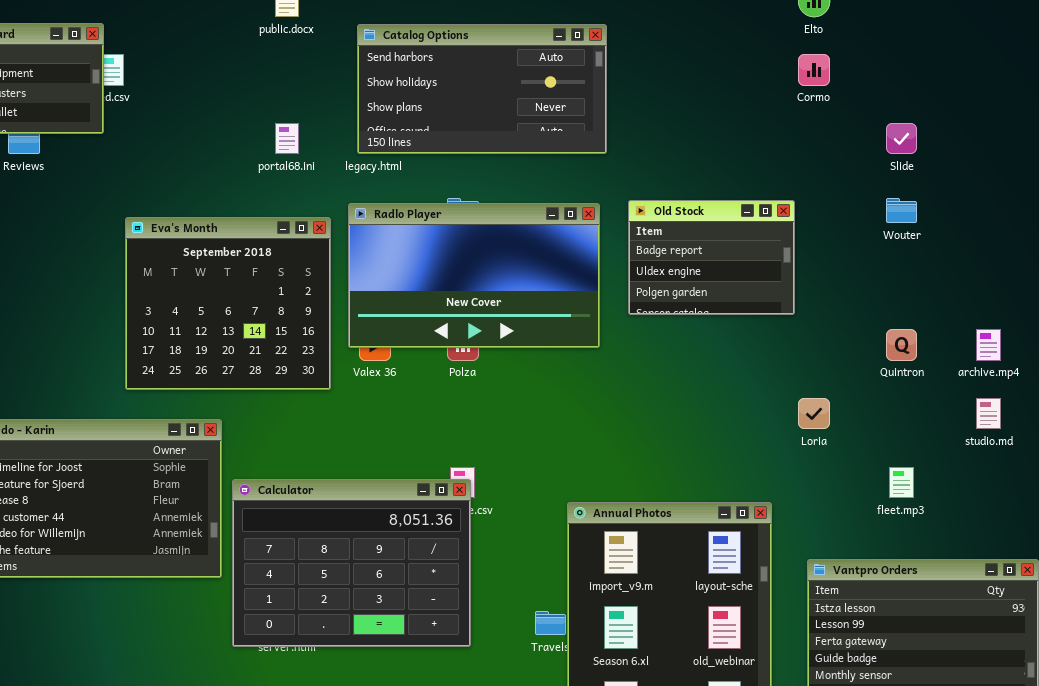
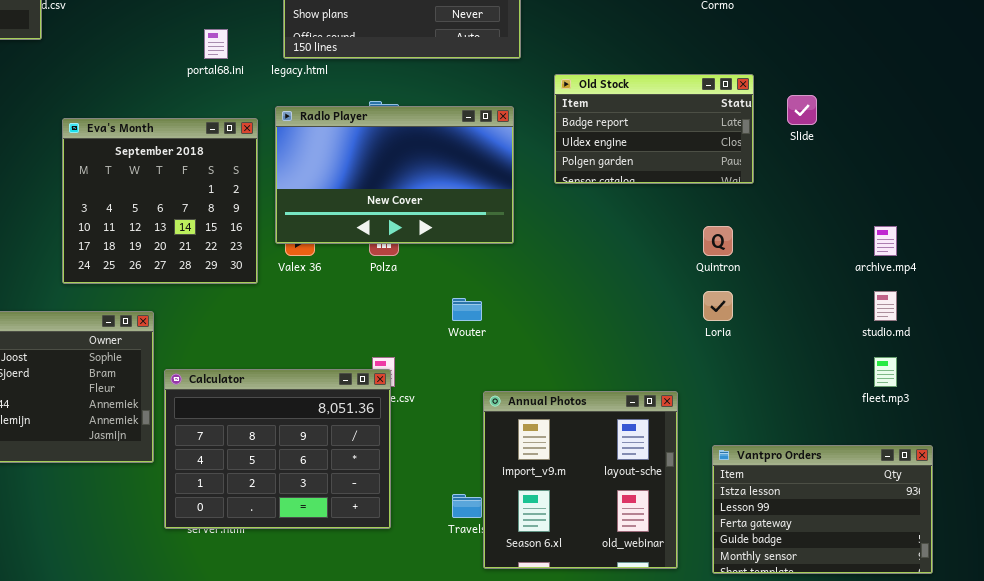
Slide: [886,123,917,154] -> [787,95,817,125], moved
Wouter: [886,198,917,223] -> [452,298,482,321], moved
Old Stock: [628,200,795,315] -> [554,74,754,184], moved, resized
Quintron: [886,329,917,361] -> [703,226,733,256], moved
fleet.mp3: [889,467,914,498] -> [874,357,897,387], moved

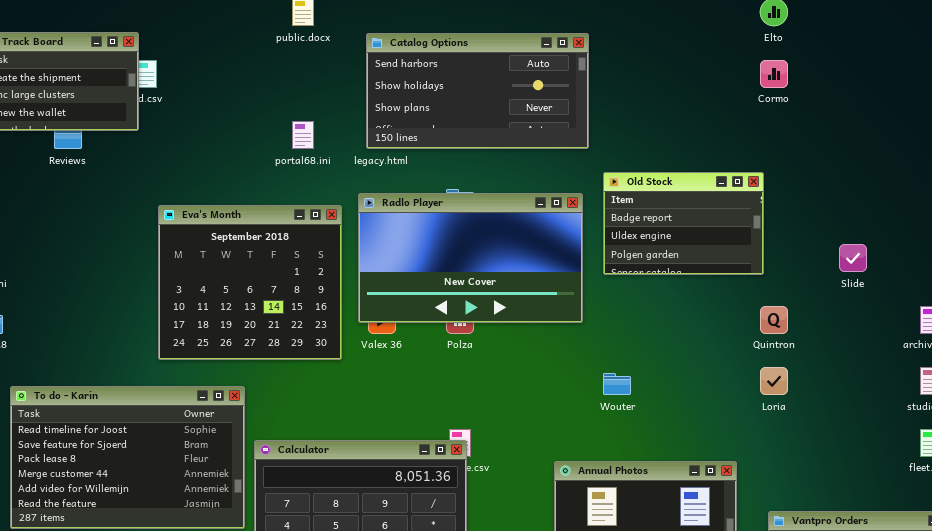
Old Stock: [554,74,754,184] -> [603,172,764,275], moved, resized
Slide: [787,95,817,125] -> [839,244,867,272], moved
Wouter: [452,298,482,321] -> [603,373,631,395], moved

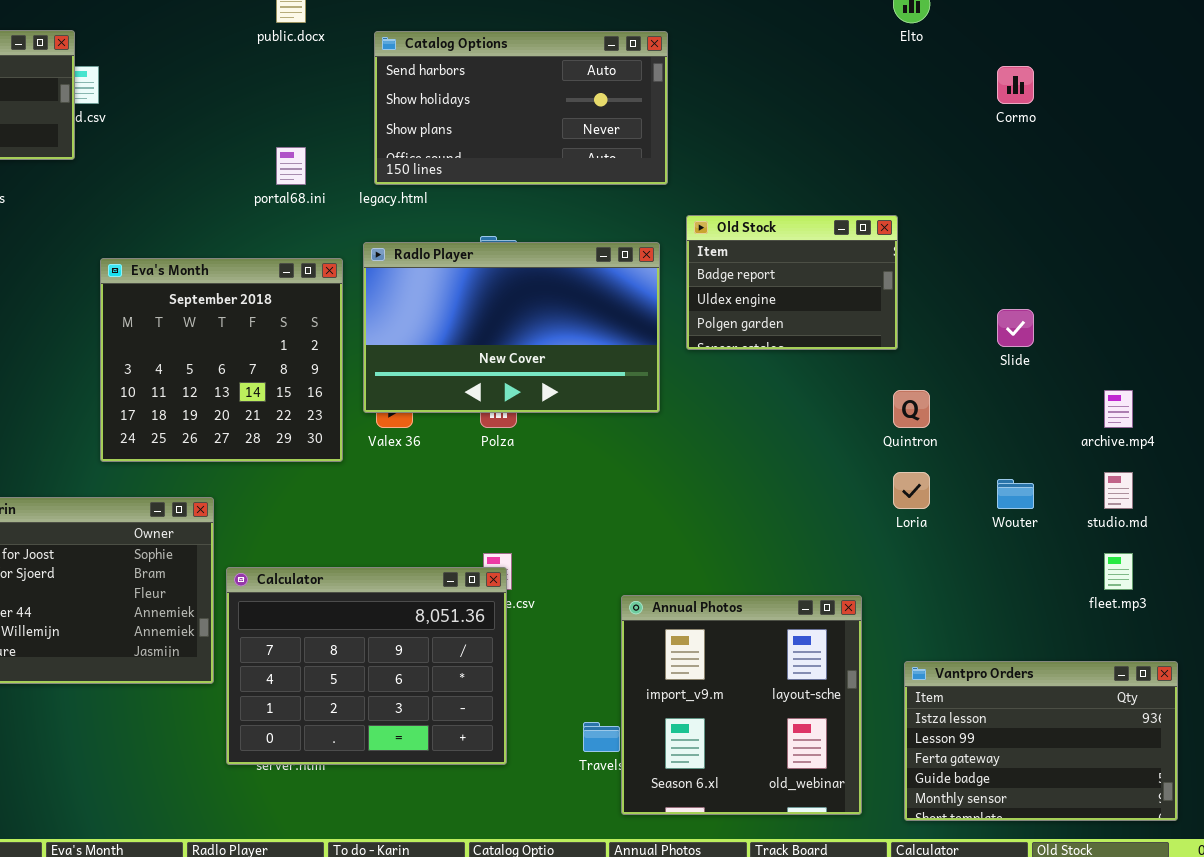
Cormo: [760,60,788,88] -> [997,66,1034,104], moved
Wouter: [603,373,631,395] -> [997,479,1034,509], moved

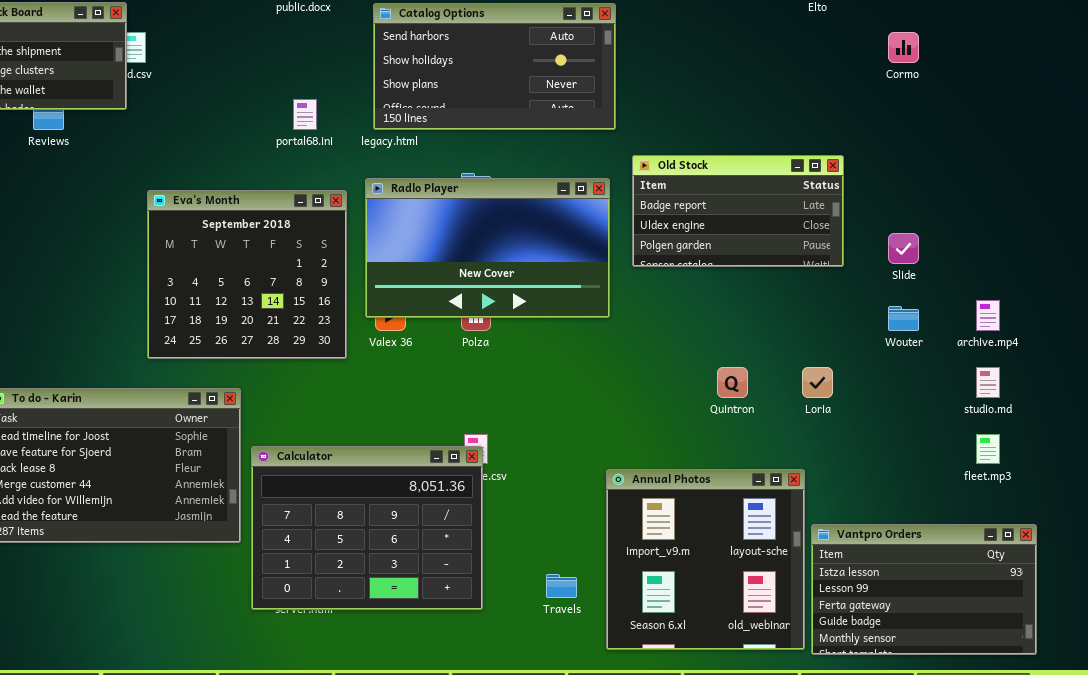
Old Stock: [686,215,898,350] -> [632,155,844,267], resized
Quintron: [893,390,930,428] -> [717,367,748,398], moved
Wouter: [997,479,1034,509] -> [888,306,919,331], moved
Annual Photos: [621,595,862,815] -> [606,469,805,650], moved

